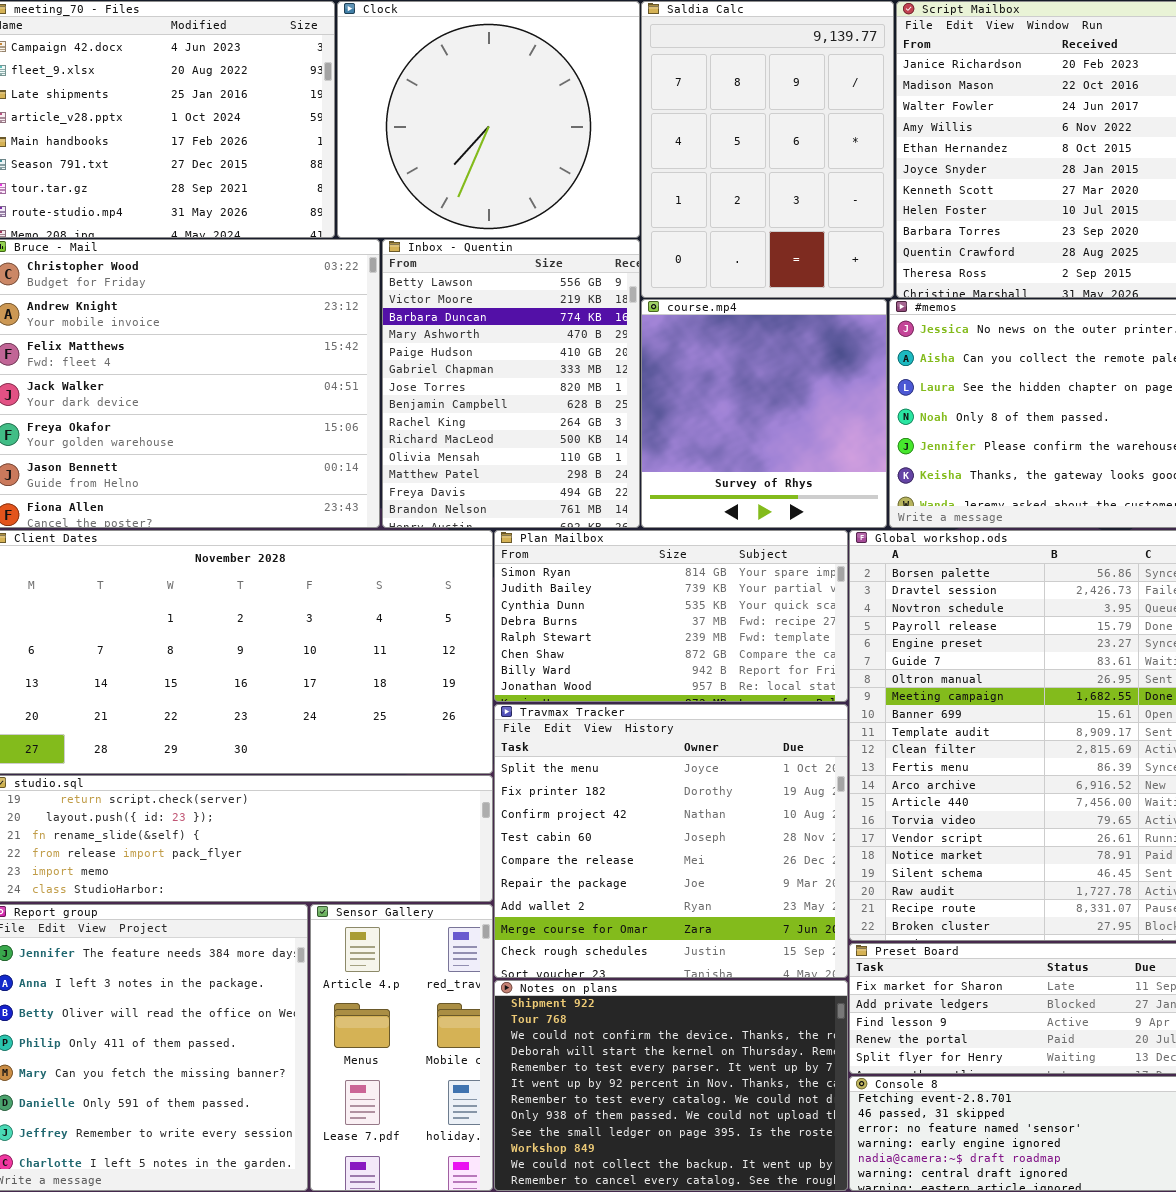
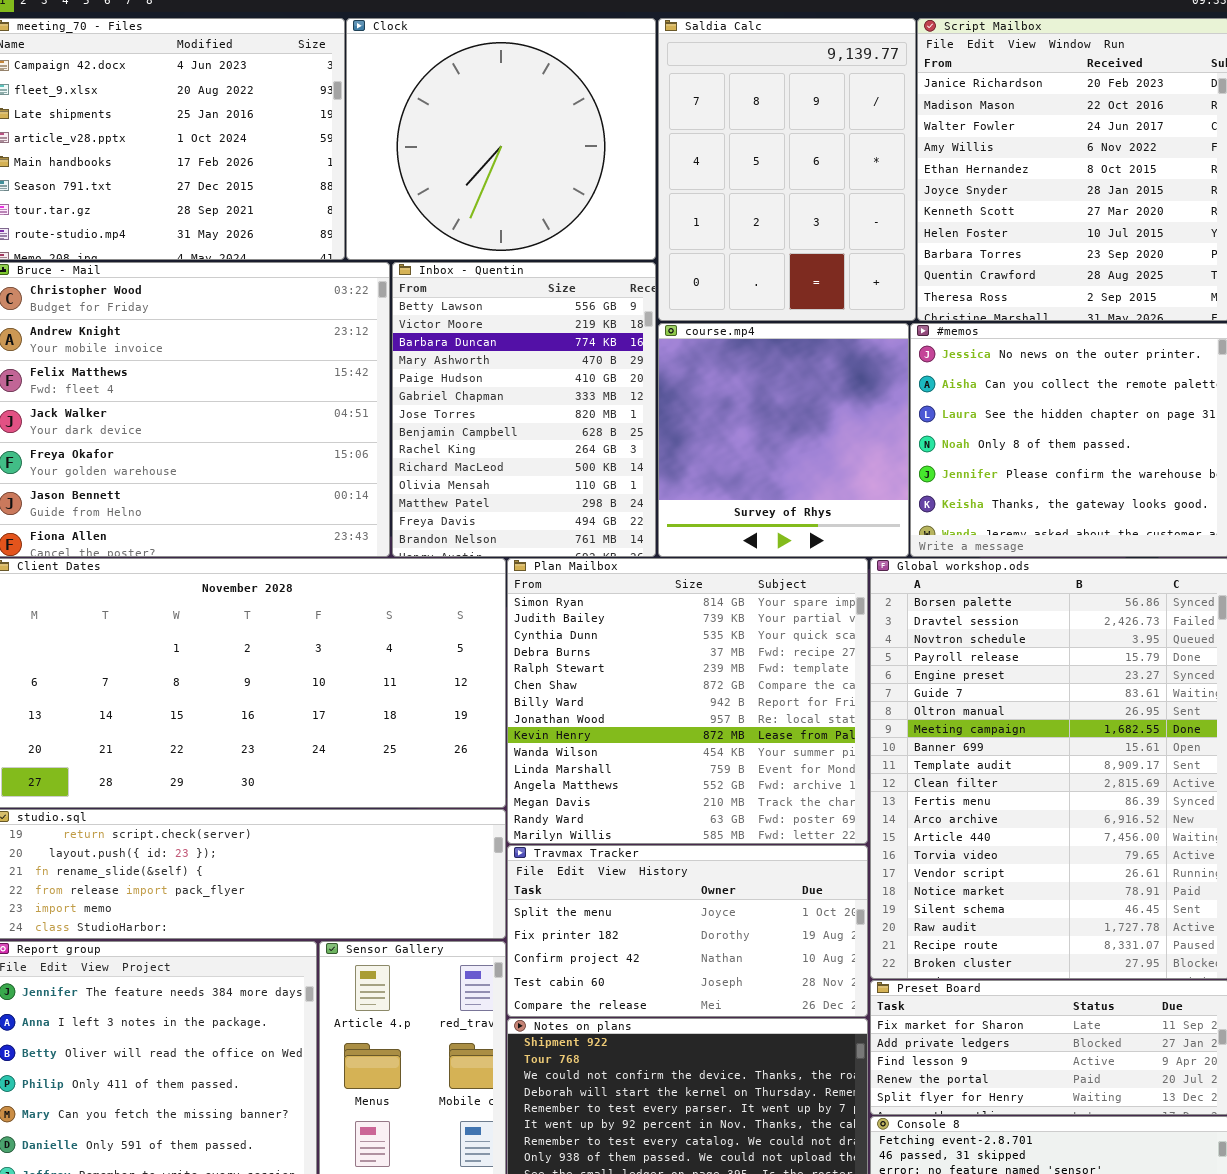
Plan Mailbox: [494,530,848,702] -> [507,558,868,844], resized
Travmax Tracker: [494,704,848,978] -> [507,845,868,1017], resized

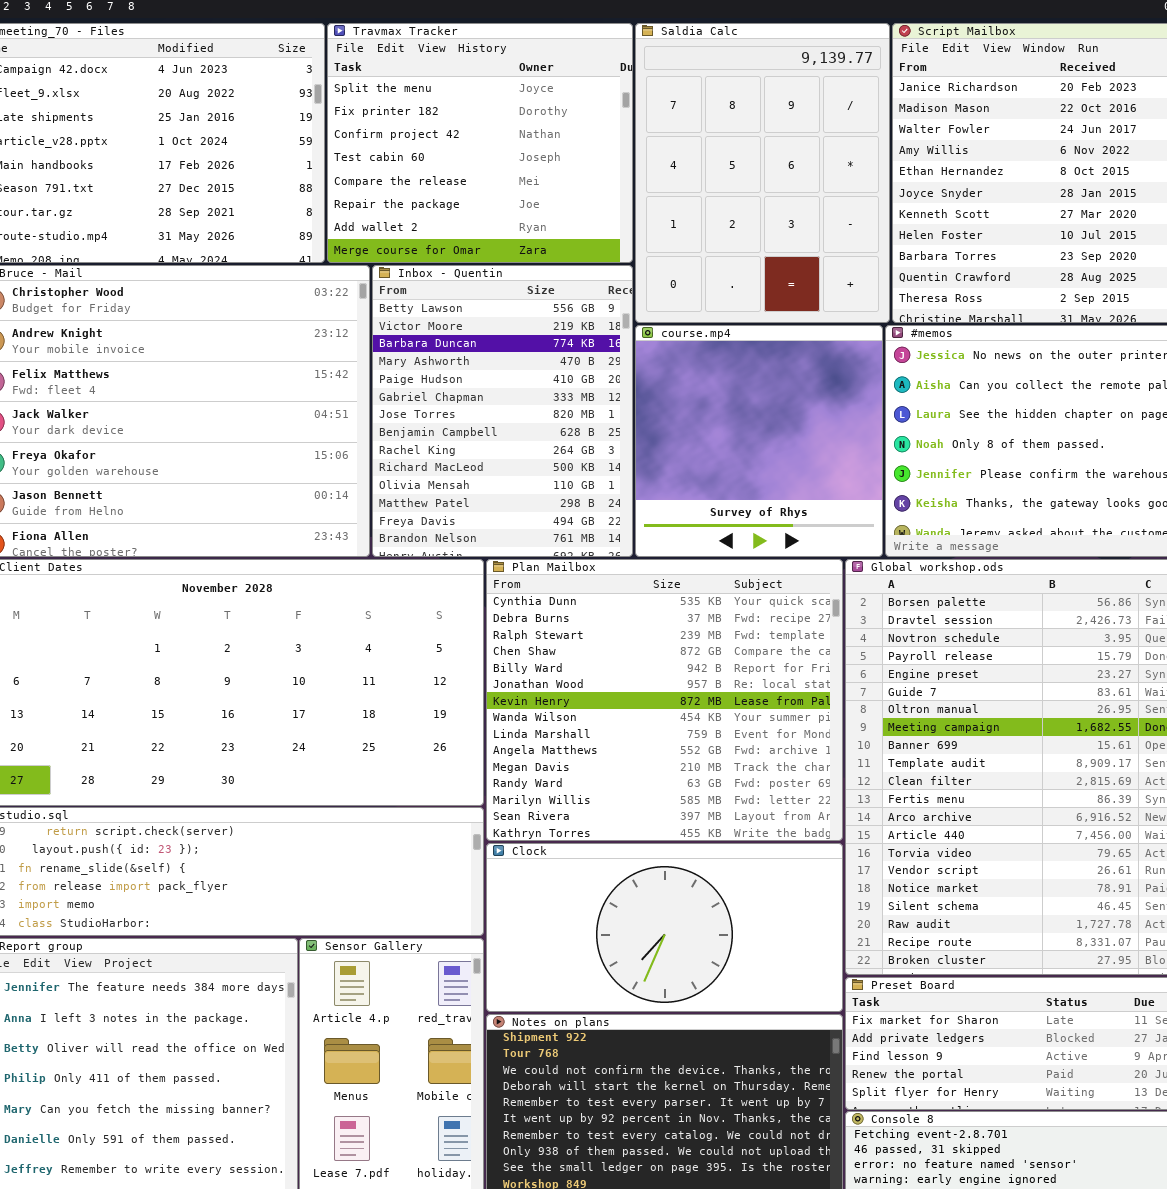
Clock: [346,18,656,260] -> [486,843,843,1012], moved, resized
Plan Mailbox: [507,558,868,844] -> [486,559,843,841], scrolled down 2 rows
Travmax Tracker: [507,845,868,1017] -> [327,23,633,263], moved, resized

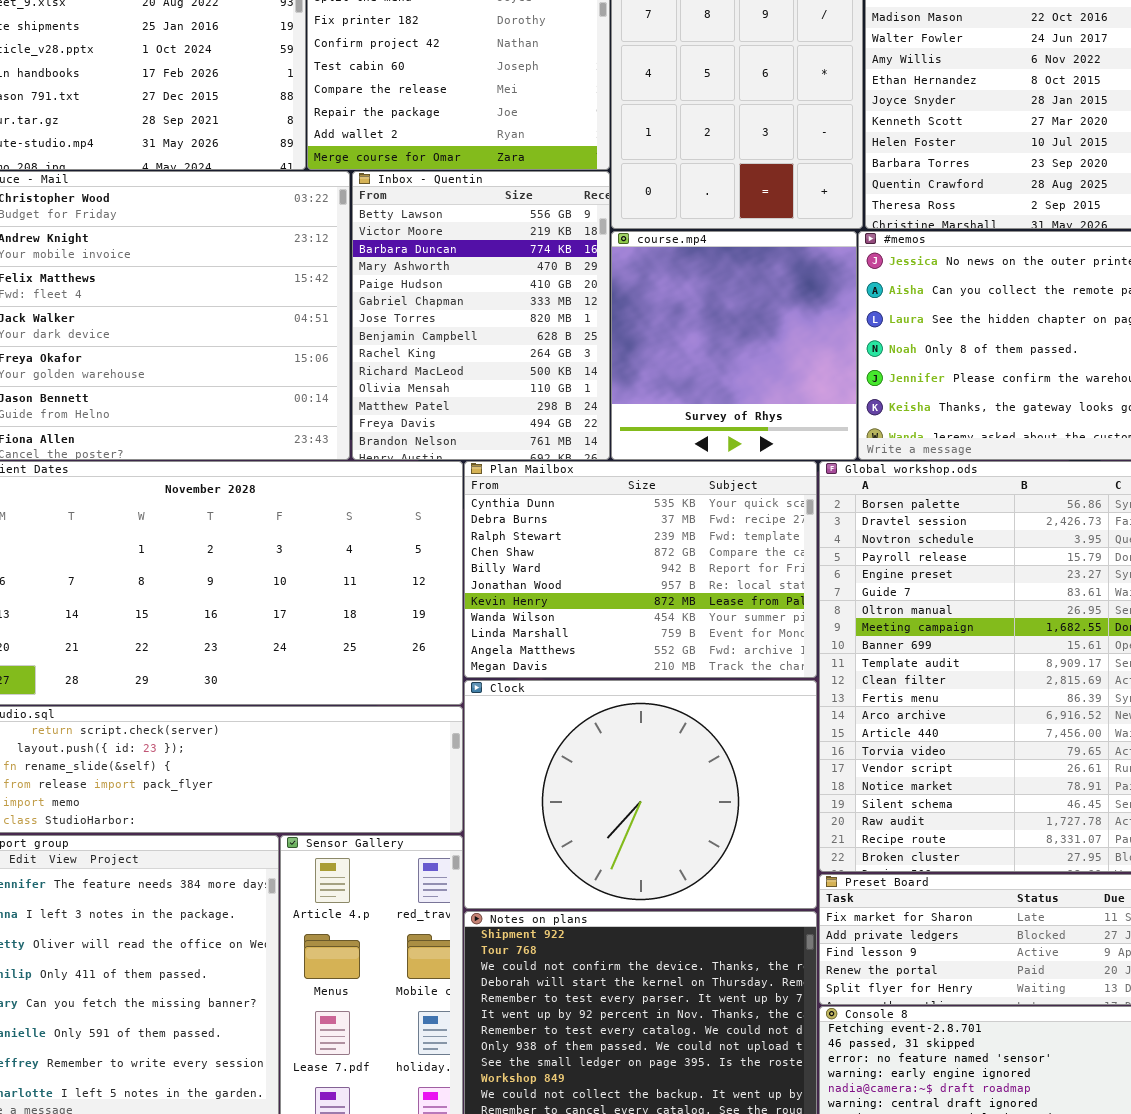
Plan Mailbox: [486,559,843,841] -> [464,461,817,678], resized
Clock: [486,843,843,1012] -> [464,680,817,909], resized

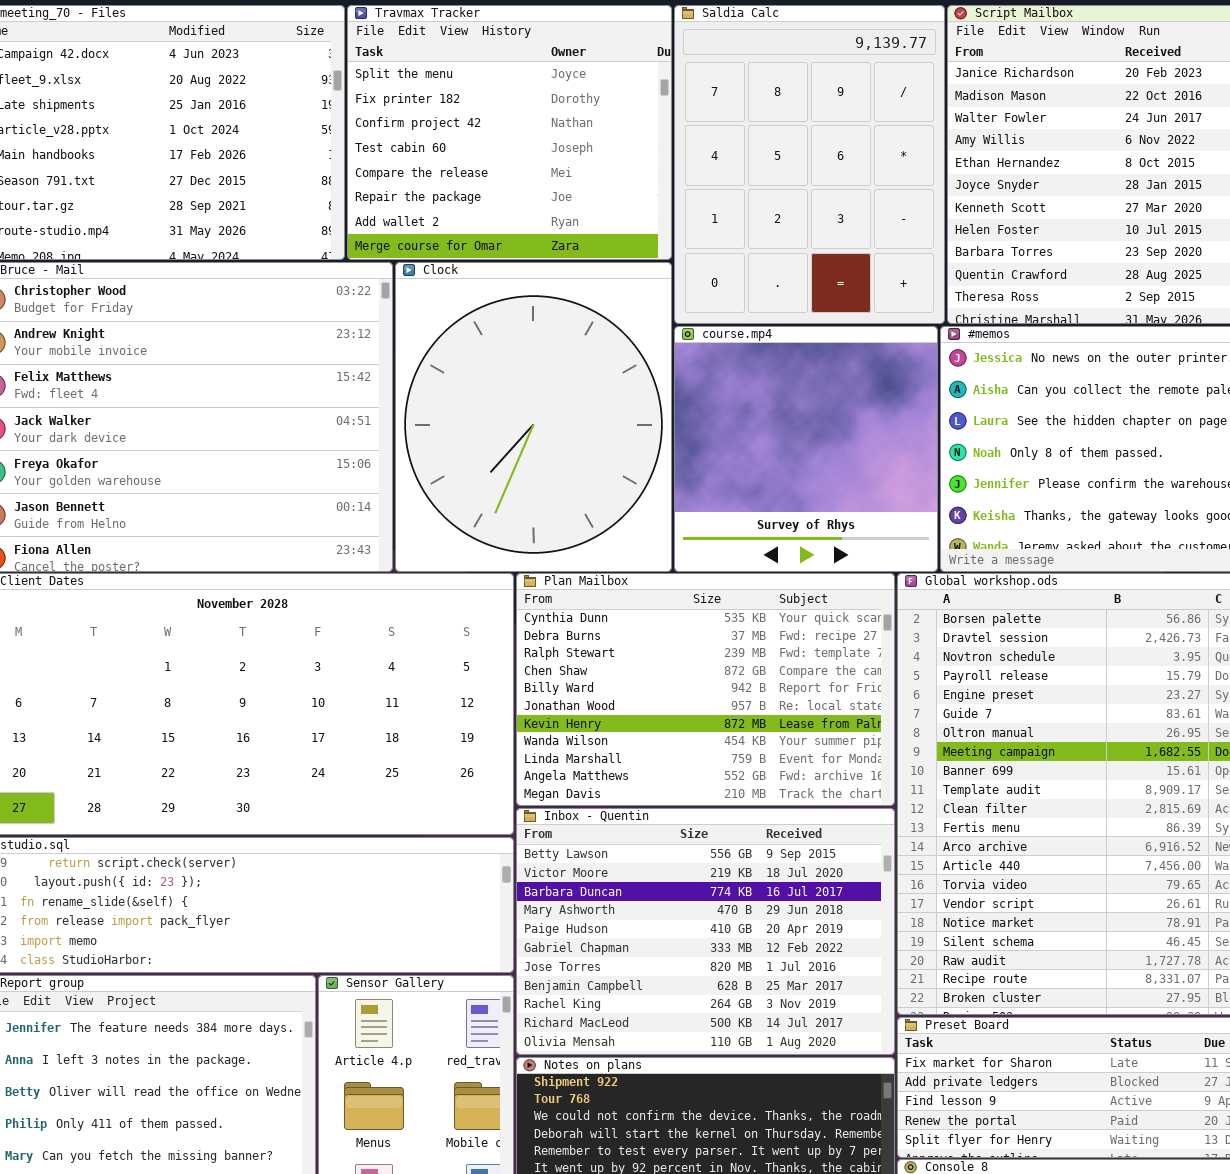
Inbox - Quentin: [352,171,610,460] -> [516,808,895,1055], moved, resized
Clock: [464,680,817,909] -> [395,262,672,572], moved, resized

